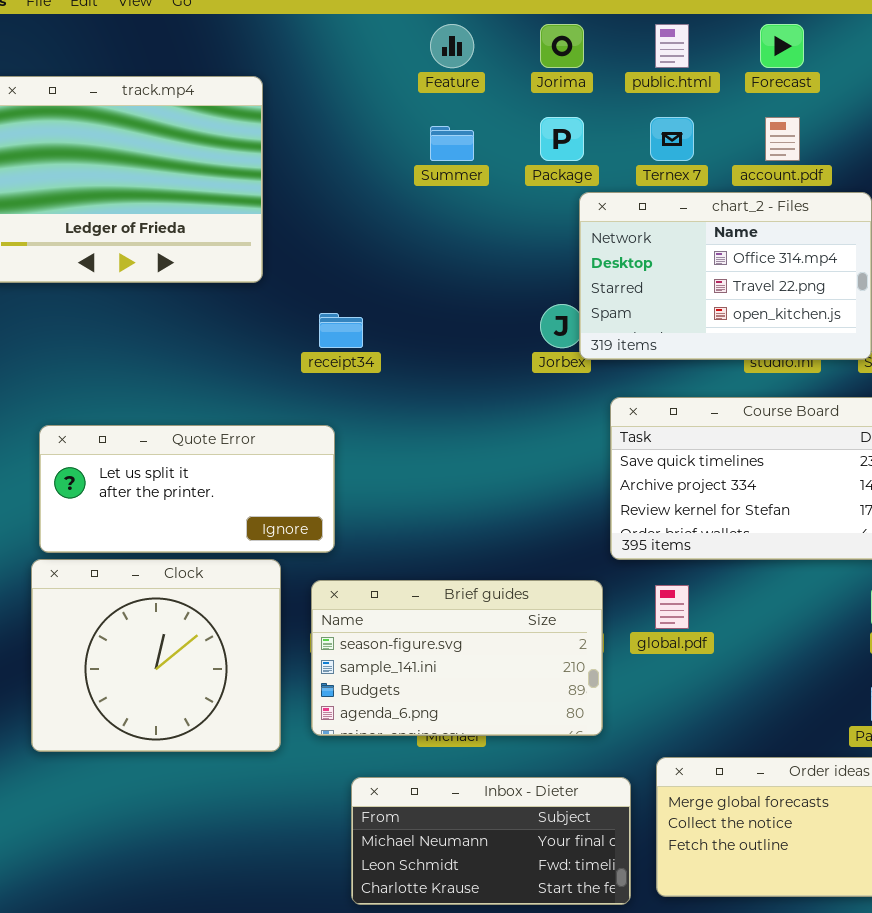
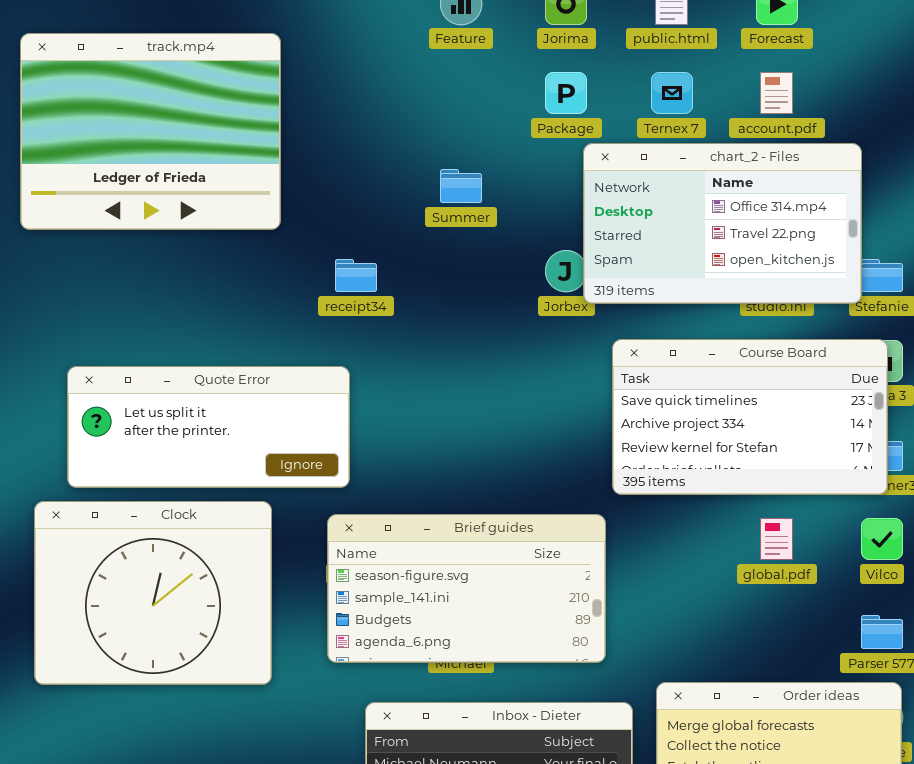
Summer: [430,126,474,161] -> [440,169,482,203], moved
Clock: [31,559,281,752] -> [34,501,272,685], moved
global.pdf: [655,585,689,629] -> [760,518,793,560], moved

